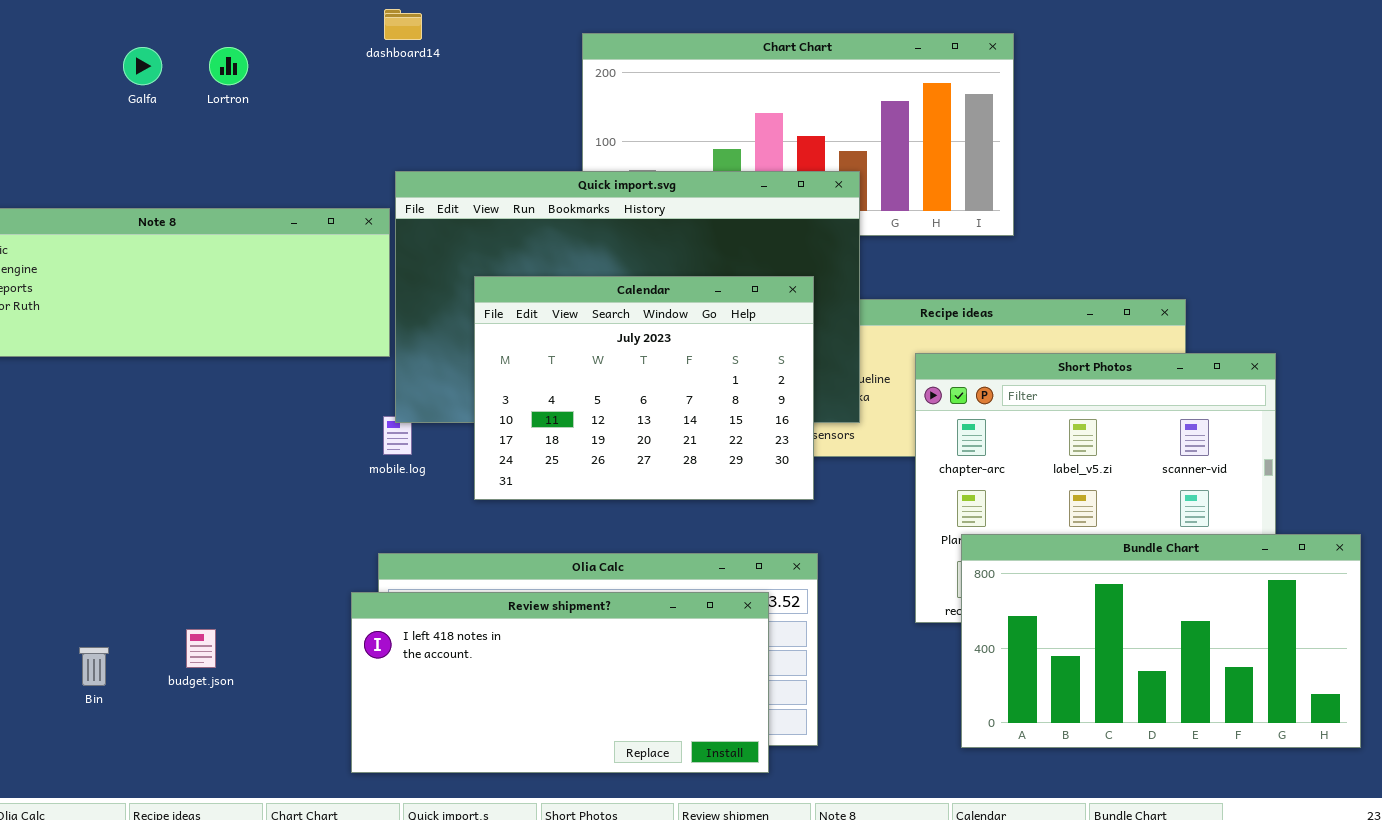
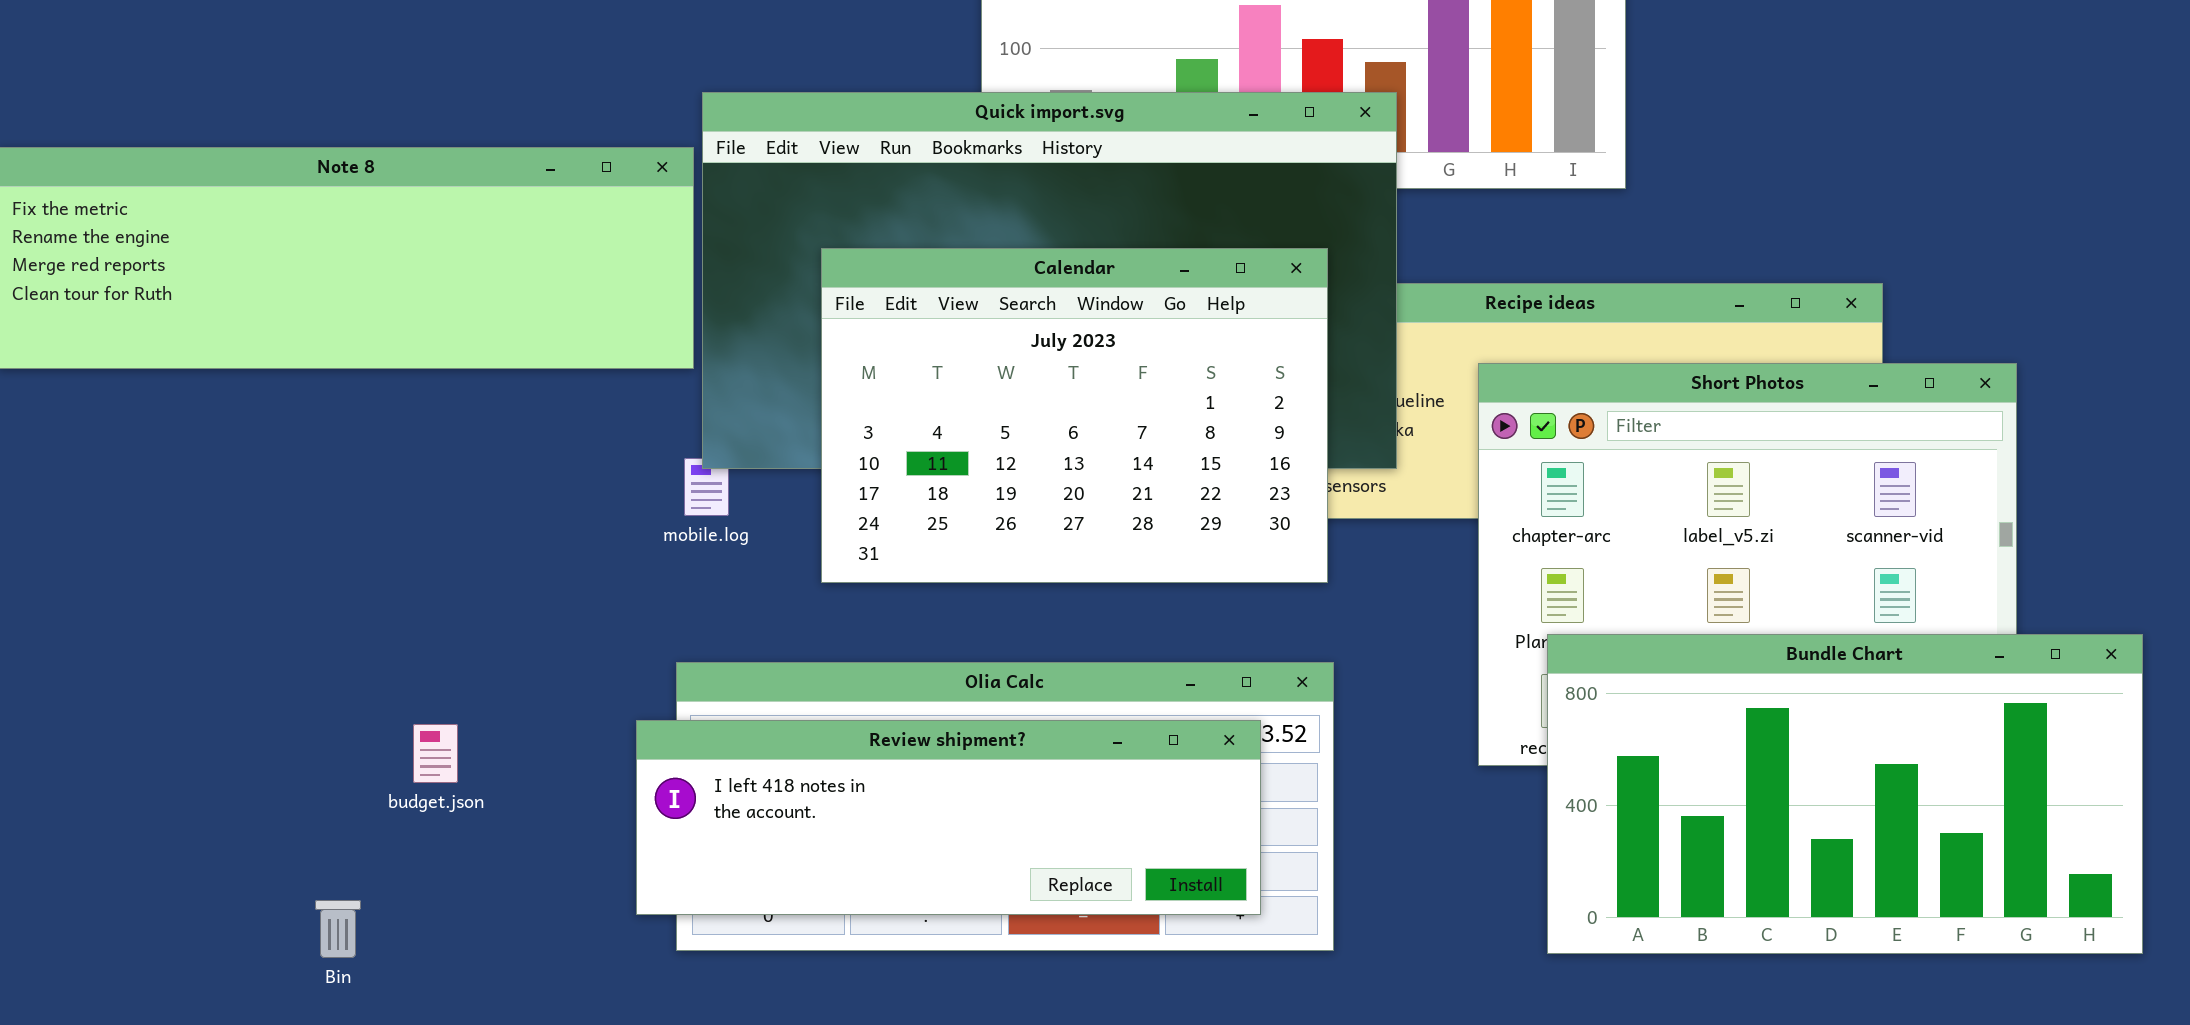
Review shipment?: [351,592,769,773] -> [636,720,1261,915], resized
budget.json: [186,629,216,668] -> [413,724,458,783], moved
Bin: [79,647,109,686] -> [315,900,361,958], moved

